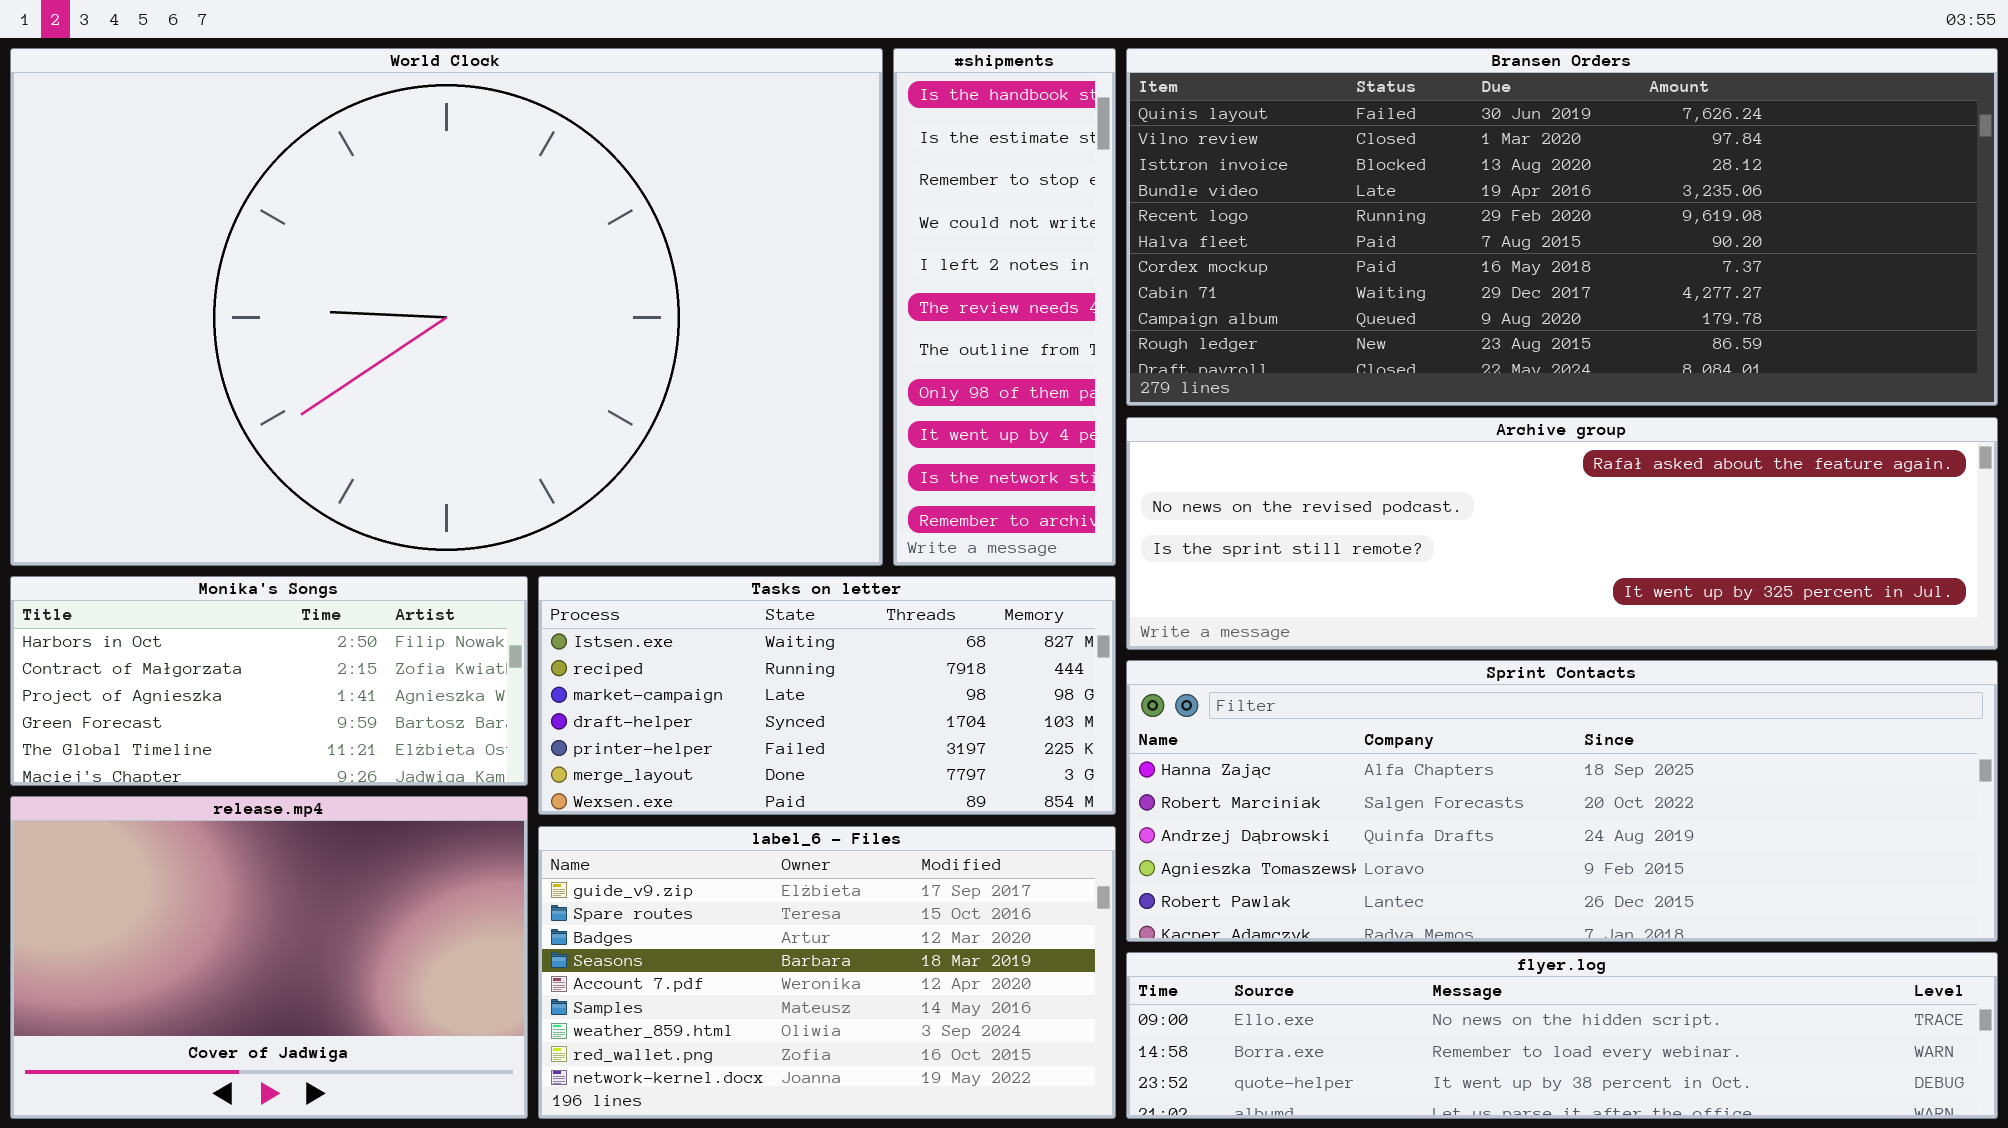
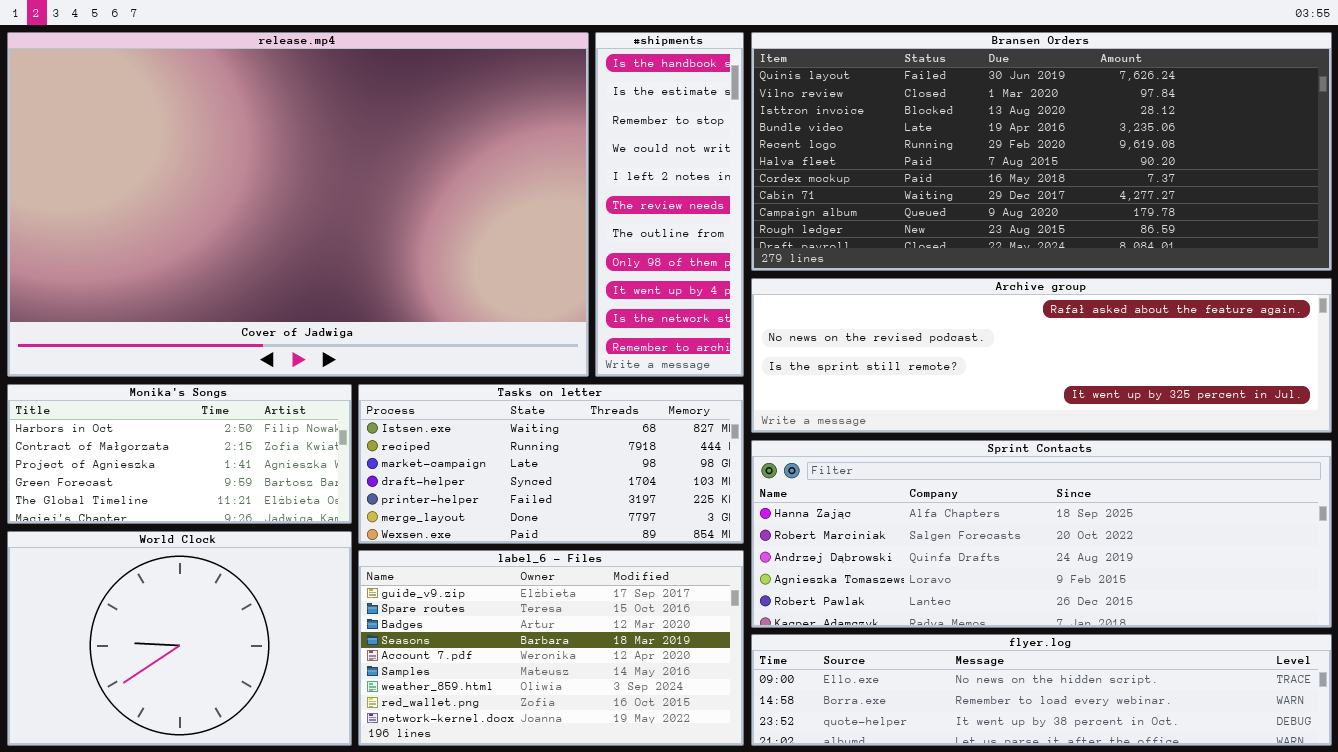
World Clock: [10,48,883,566] -> [7,531,352,746], moved, resized
release.mp4: [10,796,528,1119] -> [7,32,589,377], moved, resized

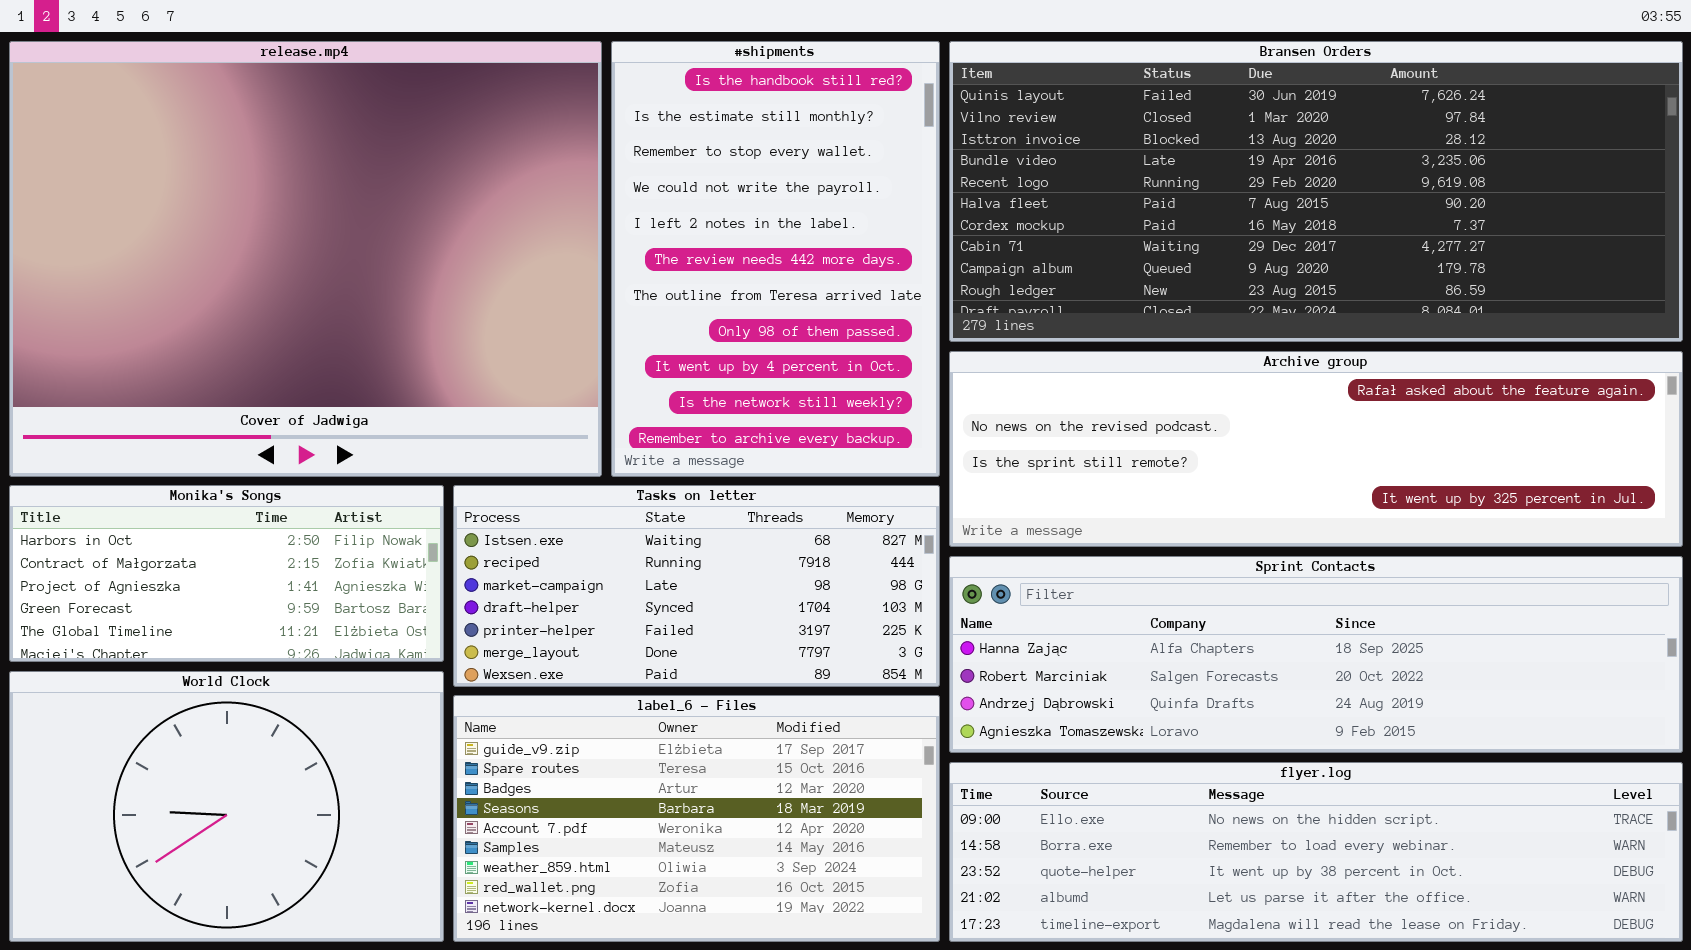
release.mp4: [7,32,589,377] -> [9,41,602,477], resized
#shipments: [595,32,744,377] -> [611,41,940,477], resized
Sprint Contacts: [751,440,1332,628] -> [949,556,1683,753], resized
flyer.log: [751,634,1332,746] -> [949,762,1683,942], resized

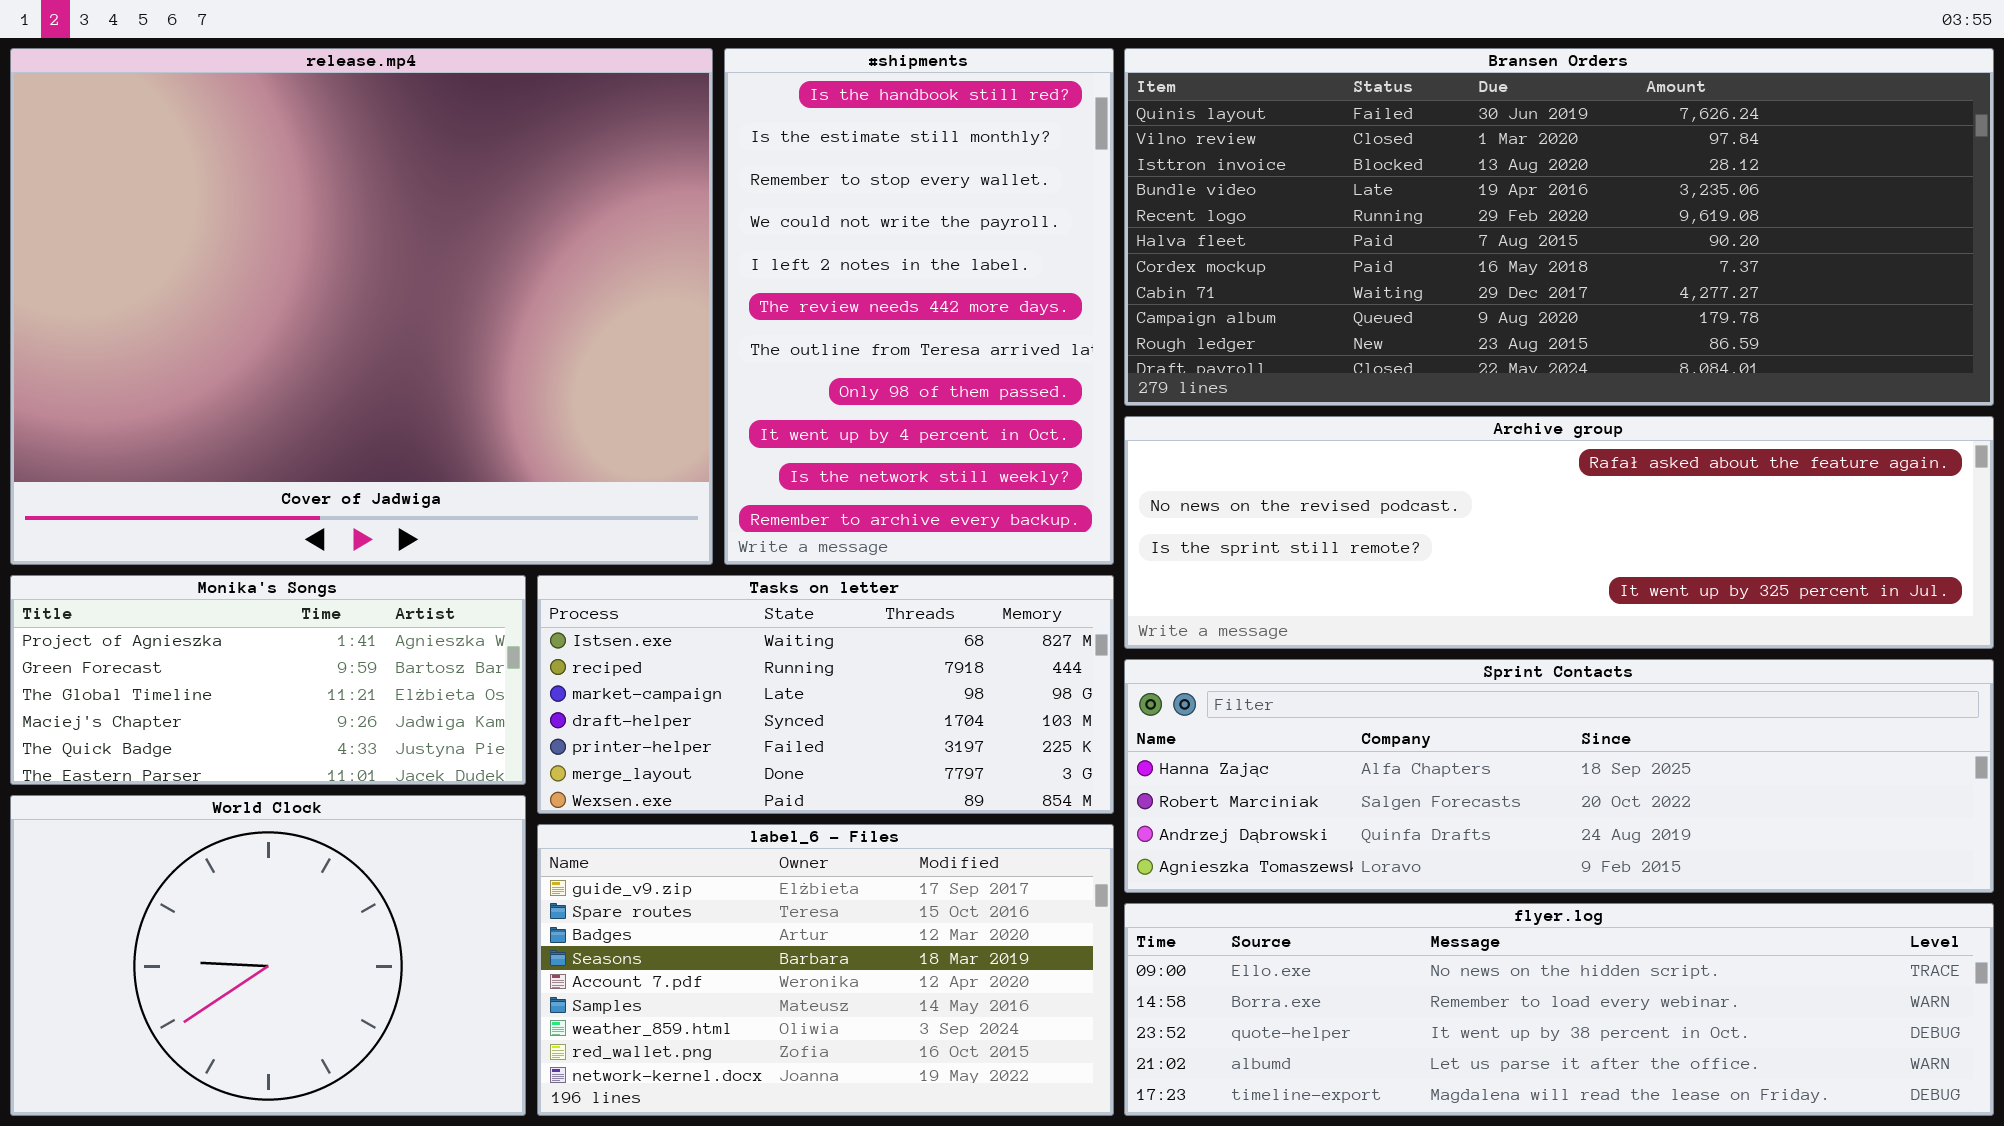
Monika's Songs: [9,485,444,662] -> [10,575,526,785], scrolled down 2 rows

